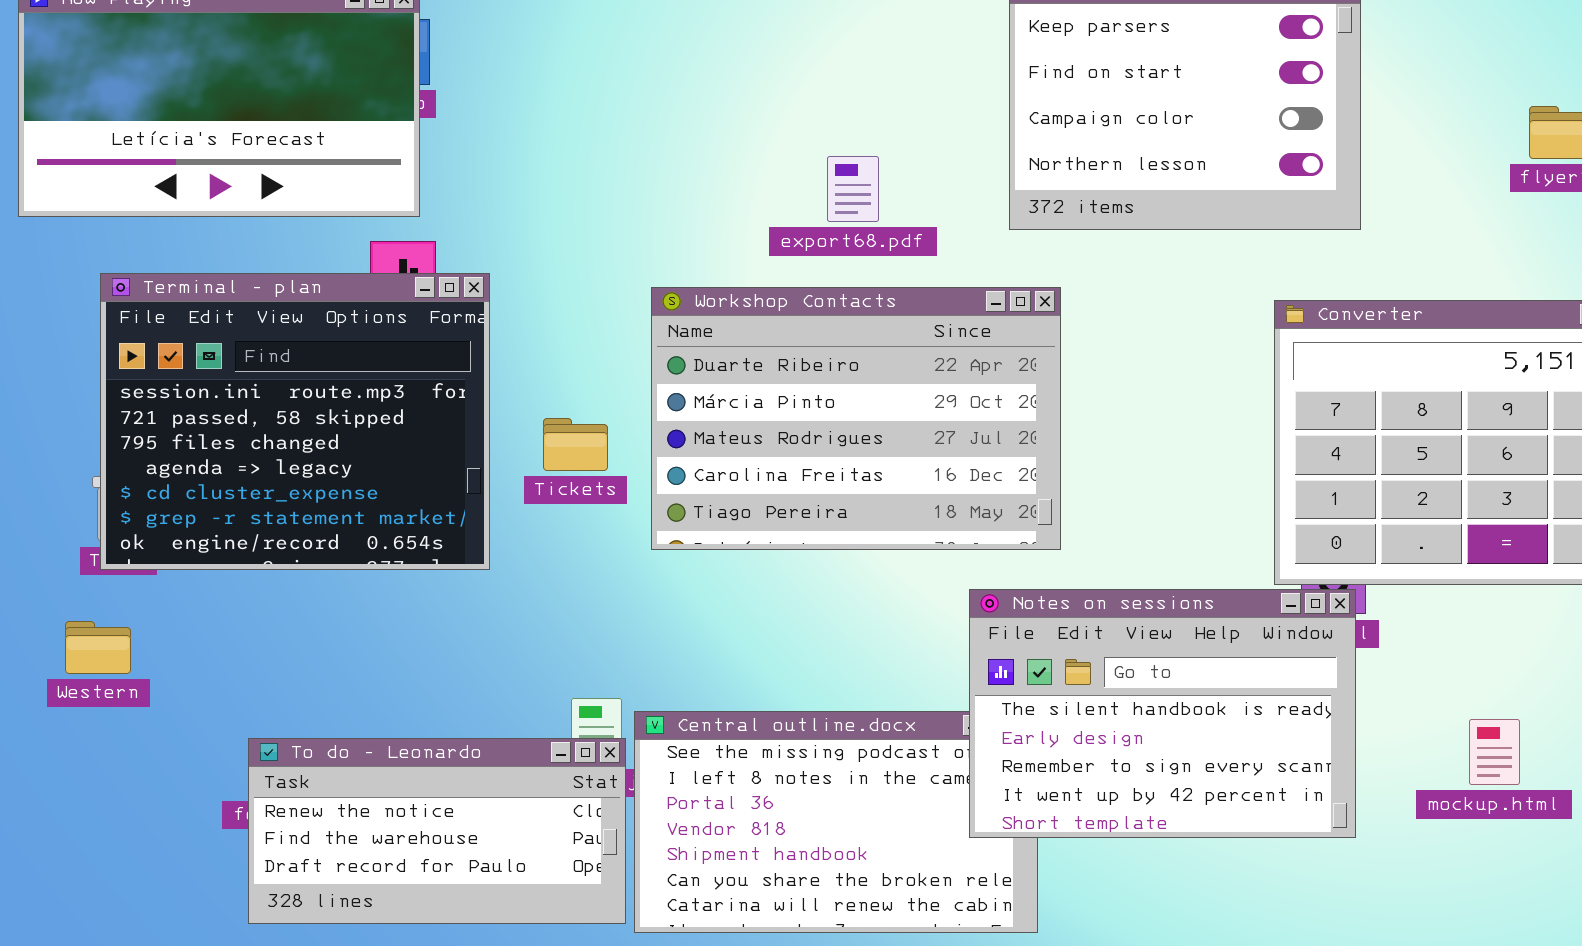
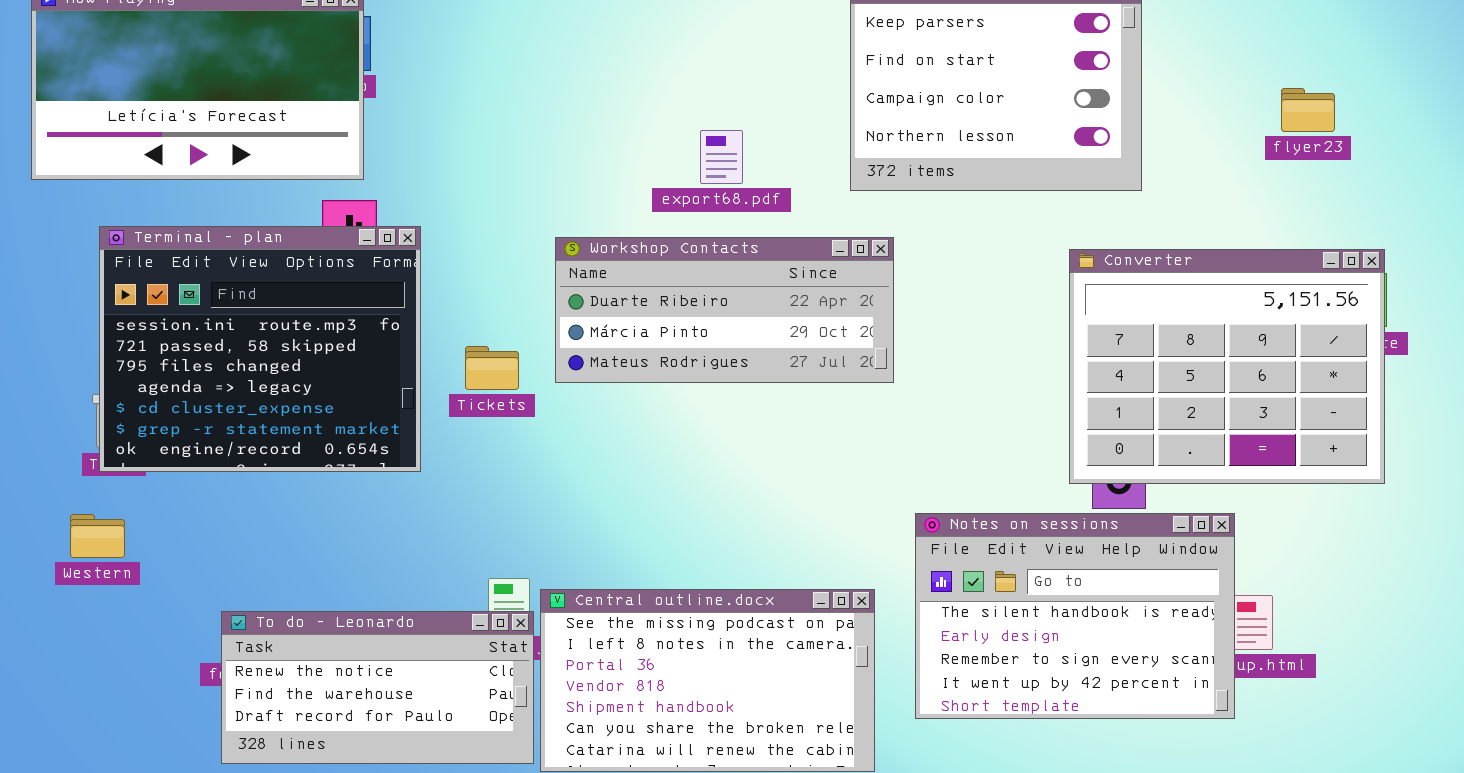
Workshop Contacts: [651,287,1061,550] -> [555,237,894,383], resized
Notes on sessions: [969,589,1356,838] -> [915,513,1235,719], moved

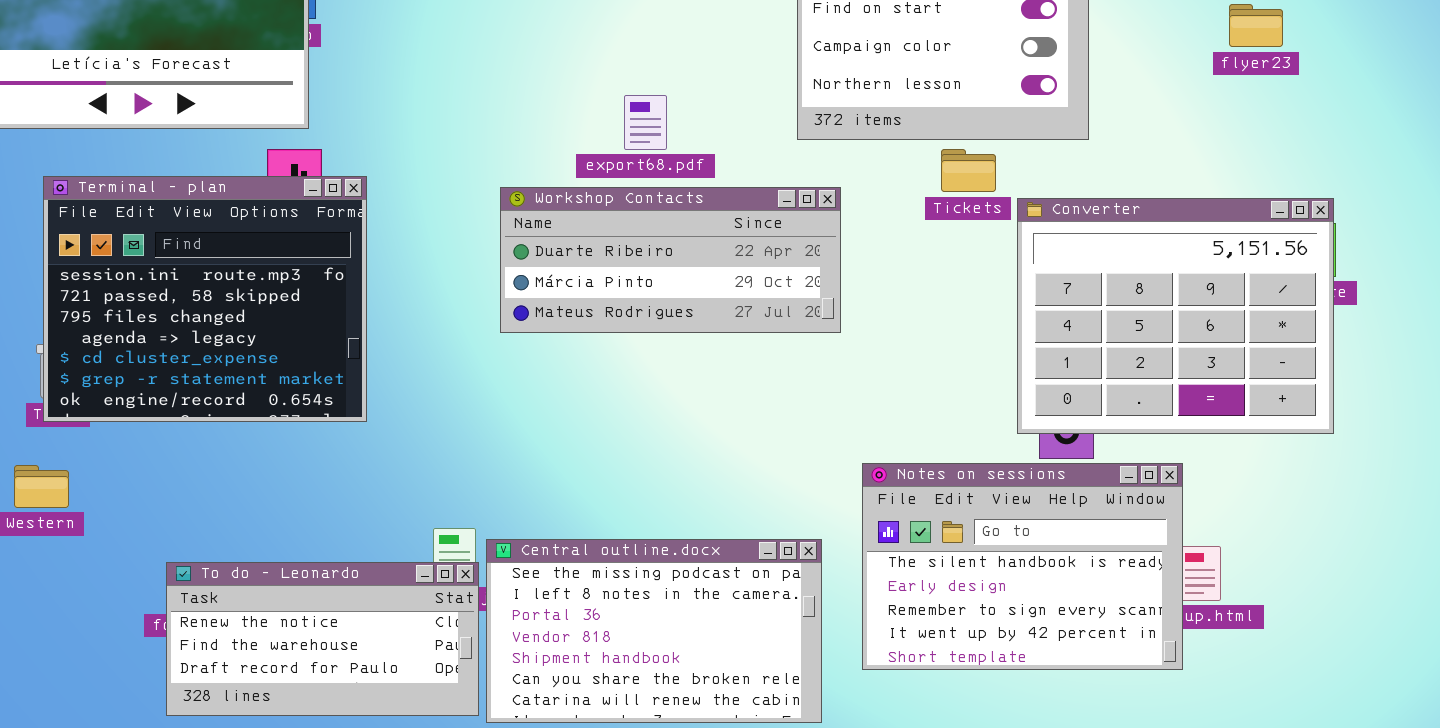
flyer23: [1281,88,1335,132] -> [1229,4,1283,47], moved
export68.pdf: [700,130,743,184] -> [624,95,667,150], moved
Tickets: [465,346,519,390] -> [941,149,996,192], moved

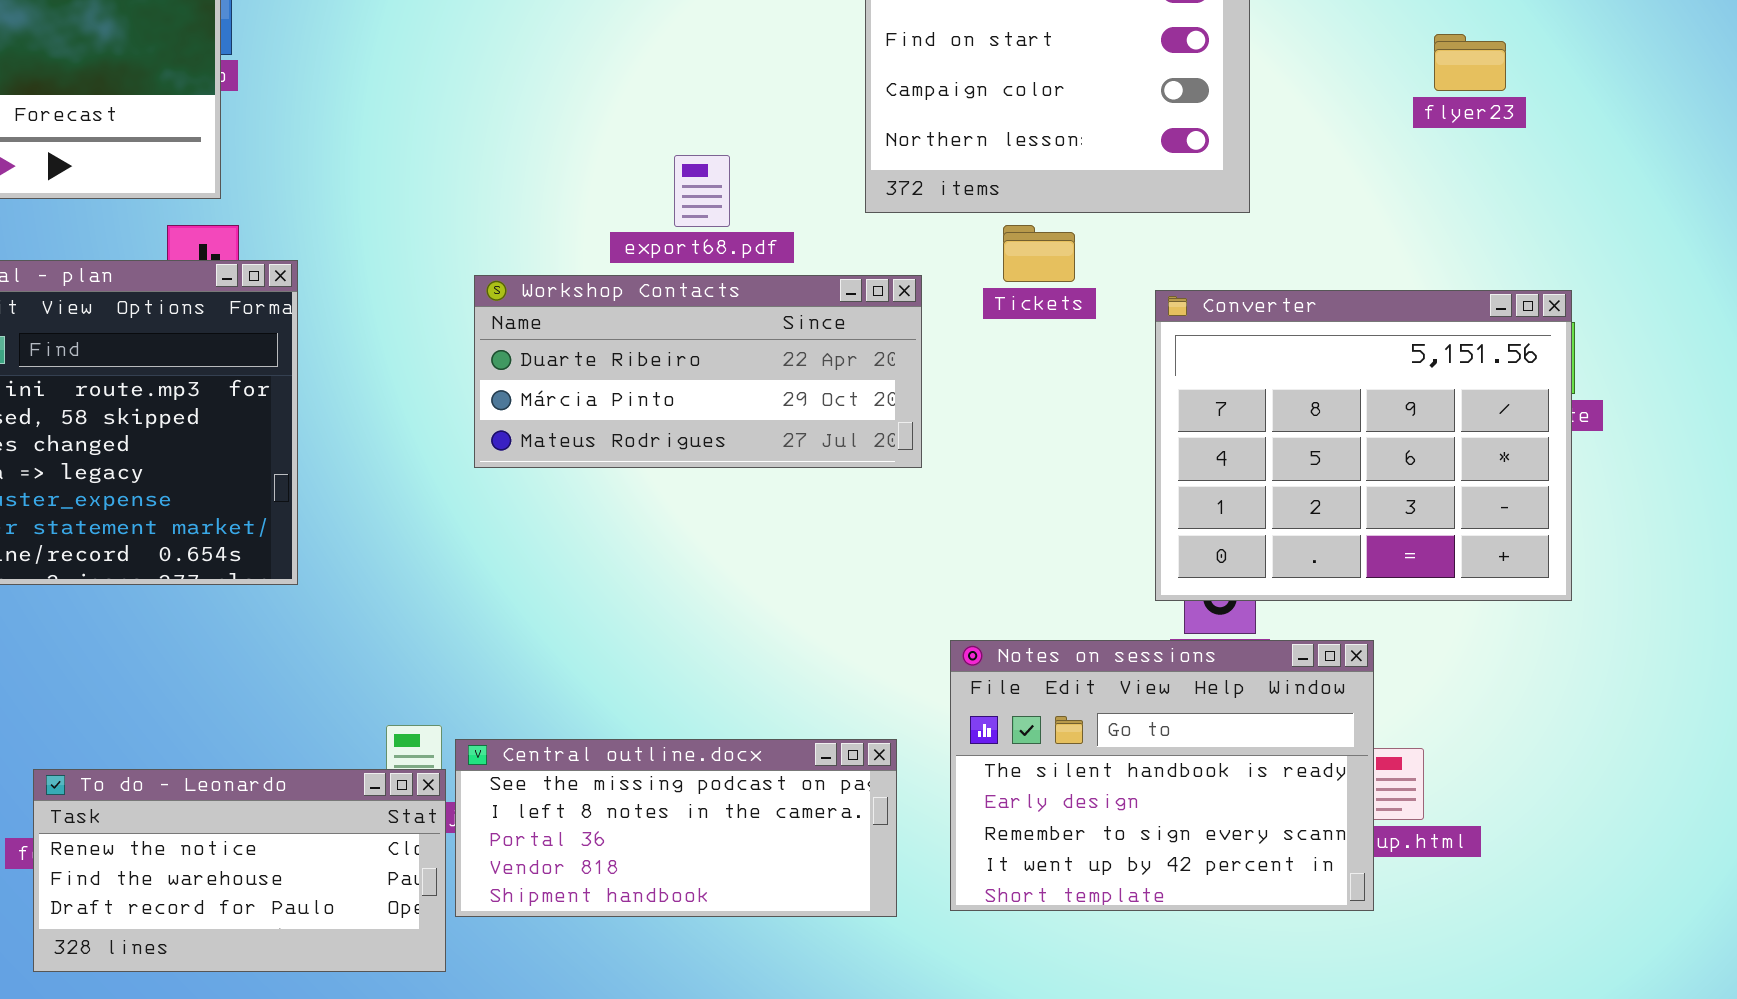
export68.pdf: [624,95,667,150] -> [674,155,730,227], moved
Tickets: [941,149,996,192] -> [1003,225,1075,282], moved
Central outline.docx: [486,539,822,723] -> [455,739,897,917], resized

